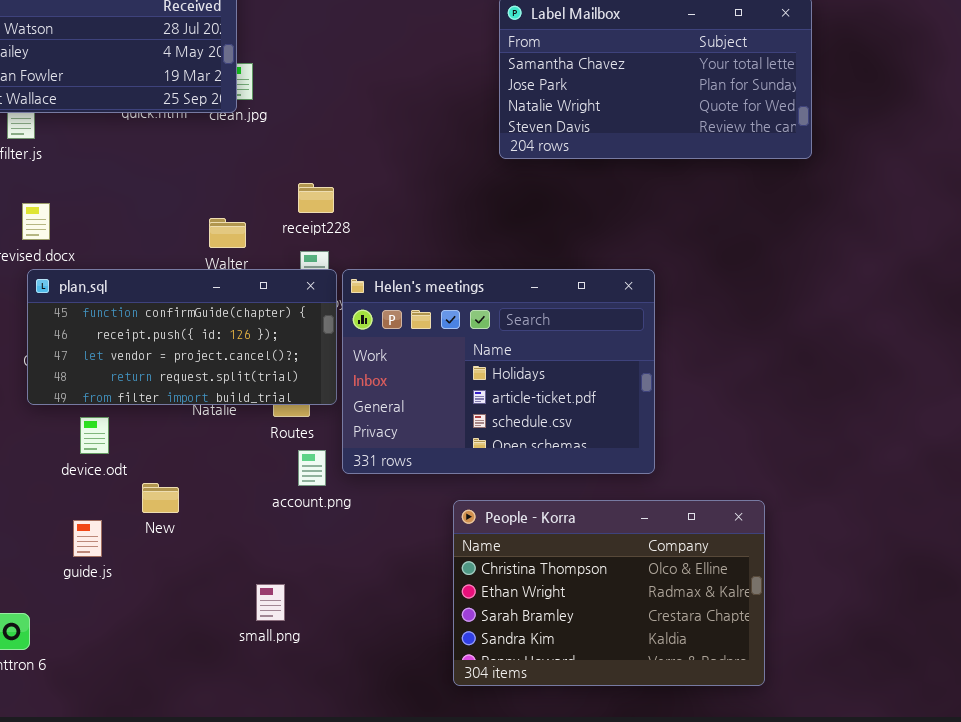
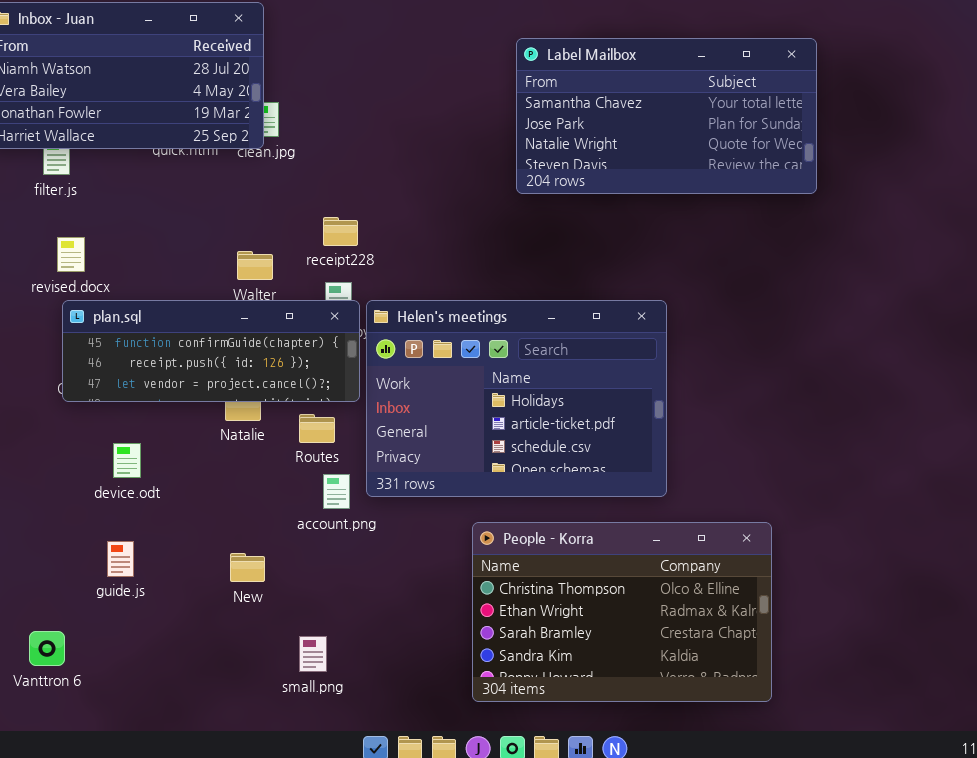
plan.sql: [27,269,337,405] -> [62,300,360,402], resized
New: [142,483,179,513] -> [230,553,265,582], moved
small.png: [256,584,285,621] -> [299,636,327,672], moved

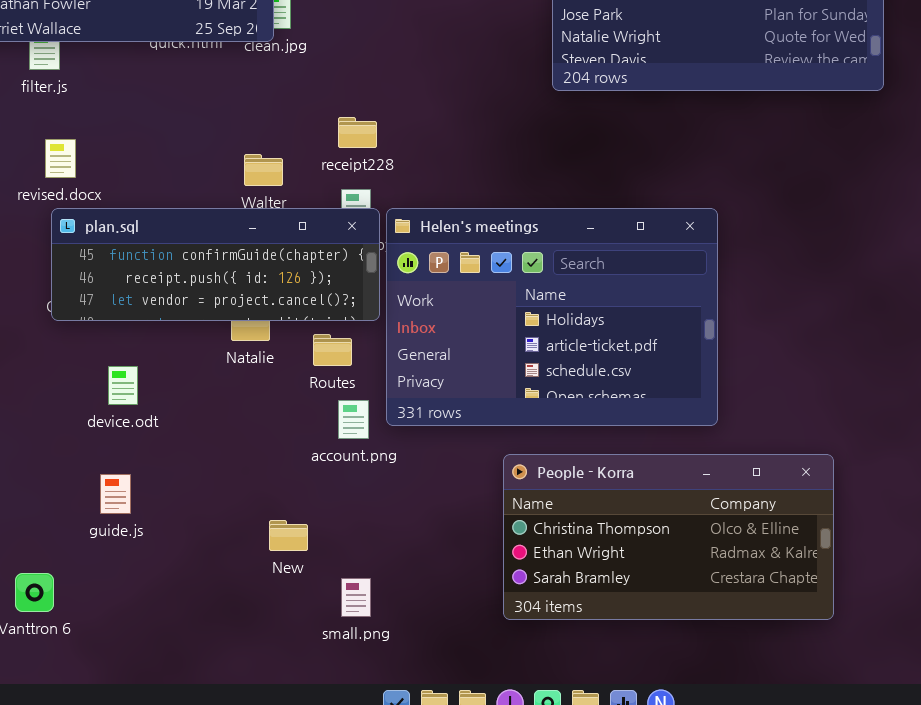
People - Korra: [472,522,772,702] -> [503,454,834,620], resized
New: [230,553,265,582] -> [269,520,308,551], moved
small.png: [299,636,327,672] -> [341,578,371,617], moved

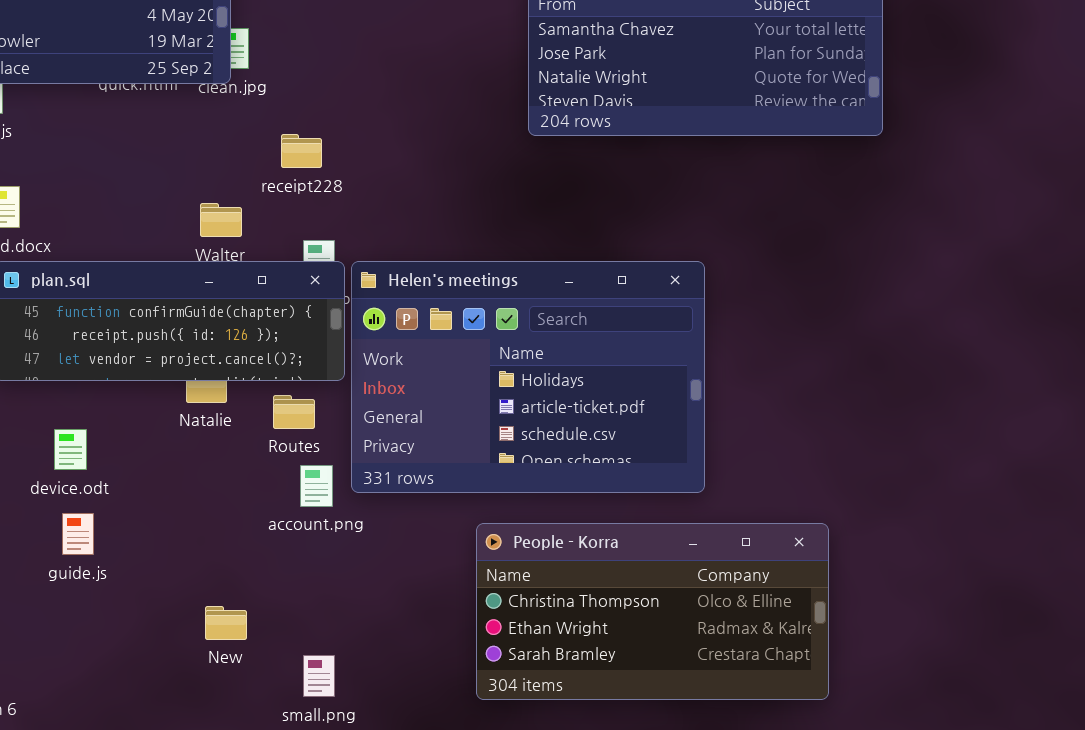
receipt228: [338,117,377,148] -> [281,134,322,168], moved
guide.js: [100,474,131,514] -> [62,513,94,555], moved
New: [269,520,308,551] -> [205,606,247,640], moved

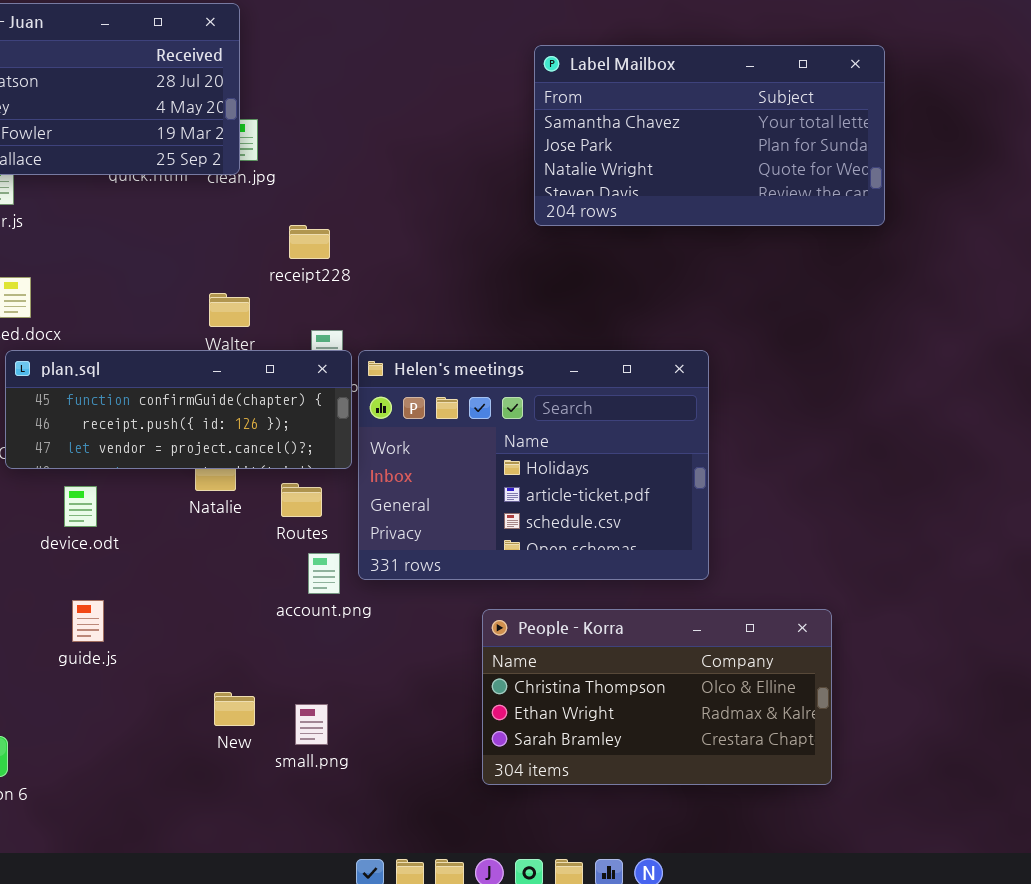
device.odt: [54,429,87,470] -> [64,486,97,527], moved
small.png: [303,655,335,697] -> [295,704,328,745], moved

